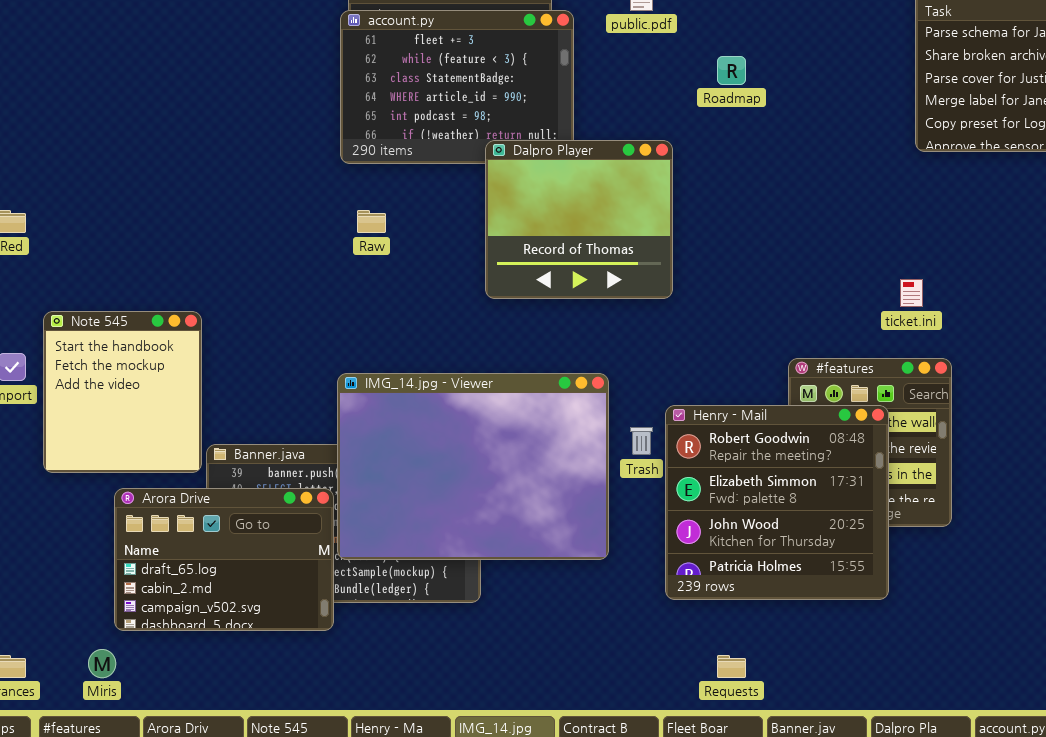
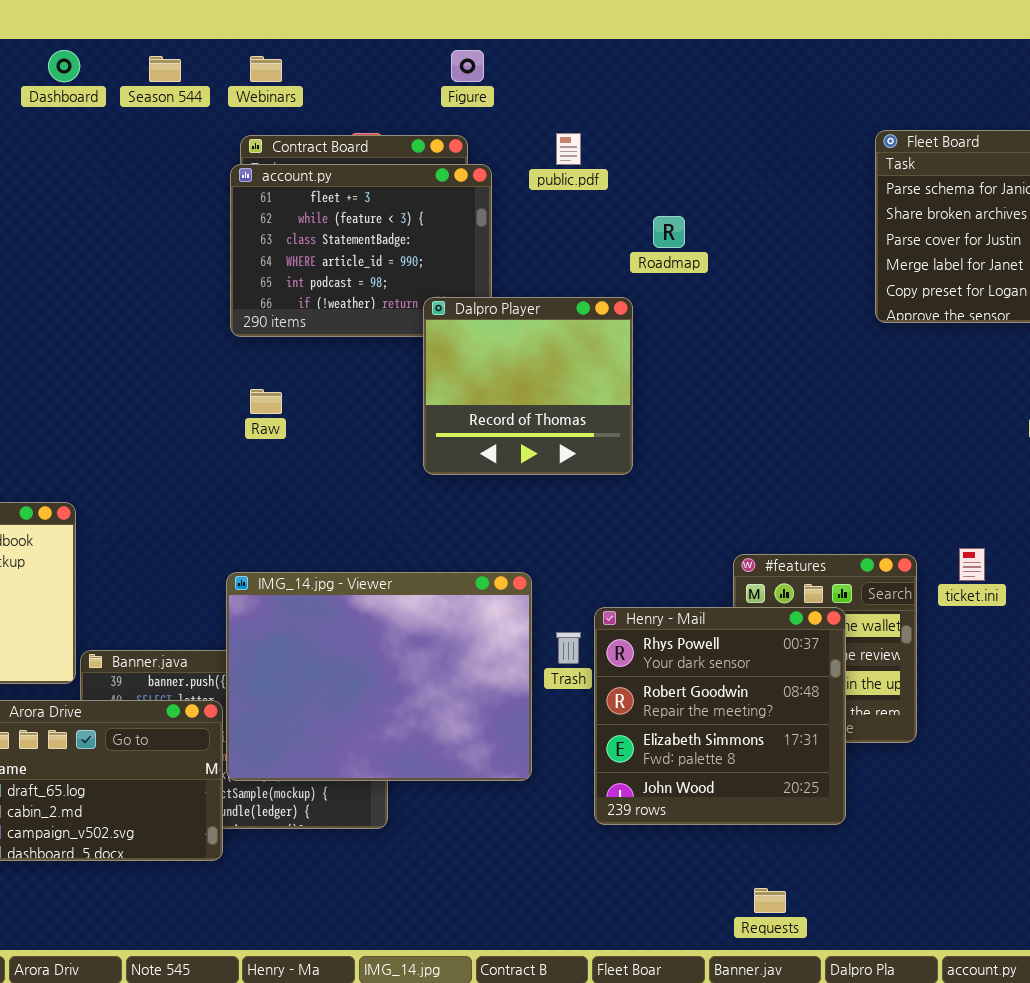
Dalpro Player: [485,140,673,299] -> [423,297,633,475], moved
ticket.ini: [900,279,923,307] -> [959,548,985,581], moved
Henry - Mail: [665,405,889,600] -> [594,607,846,825], scrolled up 1 row
Requests: [717,655,746,678] -> [754,888,786,913], moved

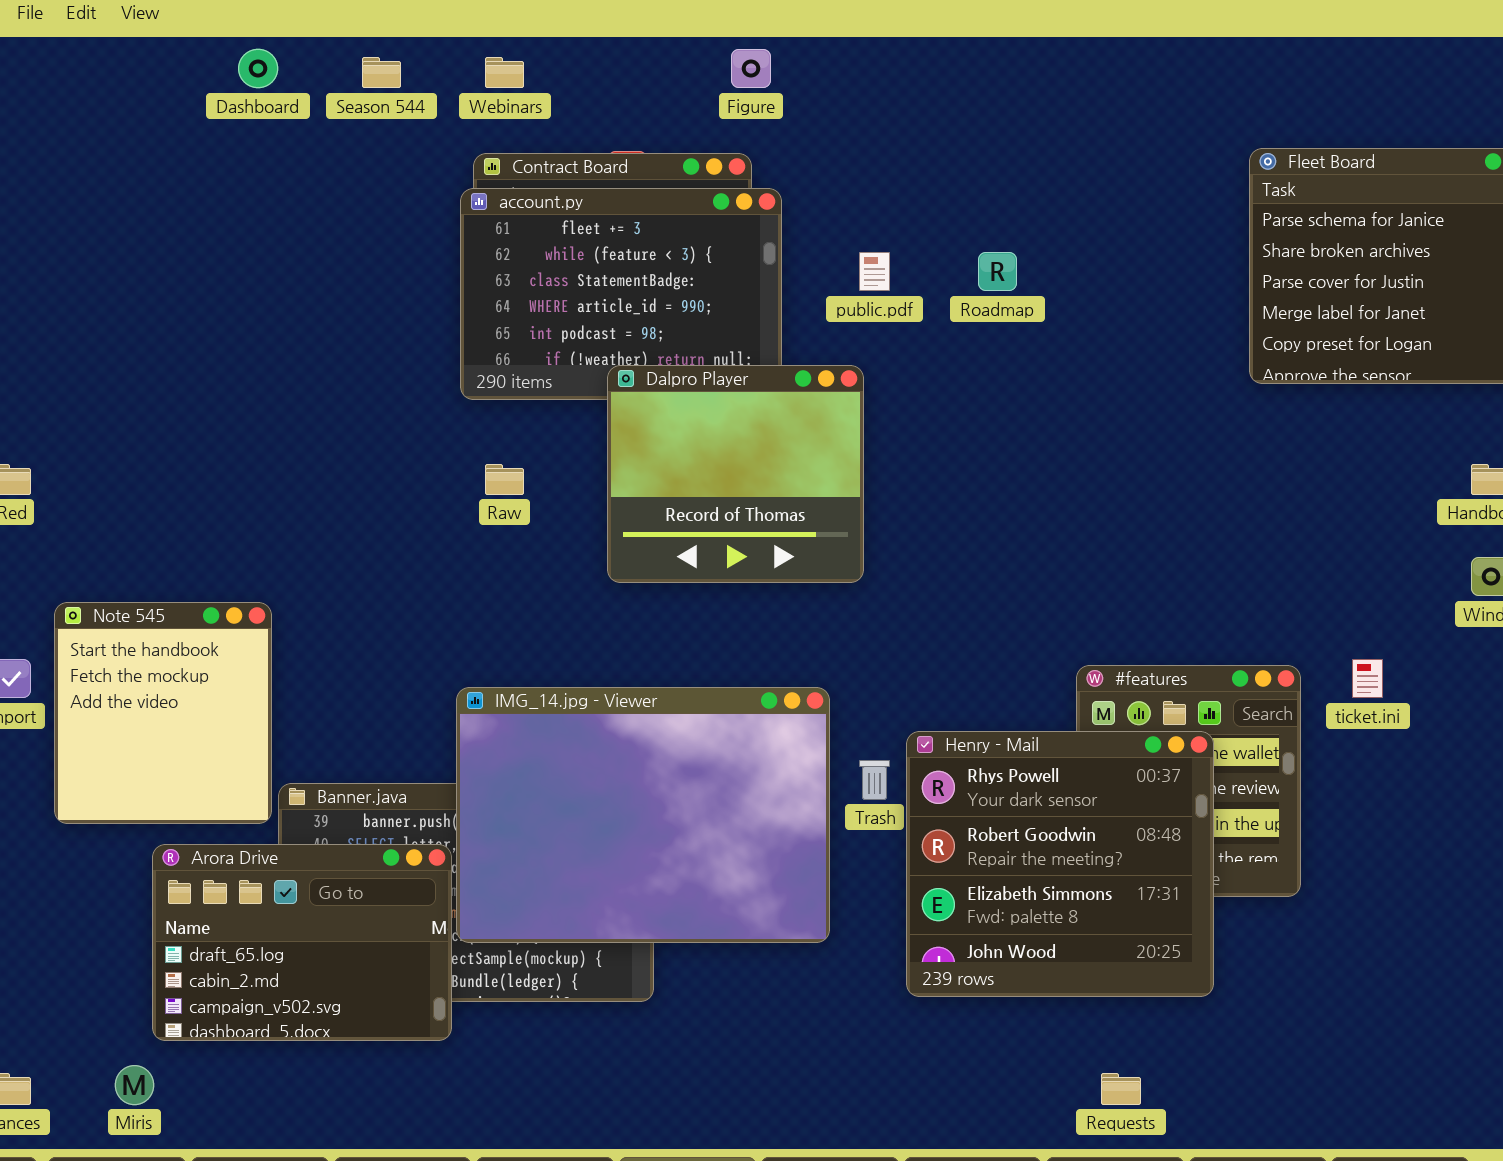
public.pdf: [556,133,581,165] -> [859,252,890,291], moved
Dalpro Player: [423,297,633,475] -> [607,365,864,583], moved

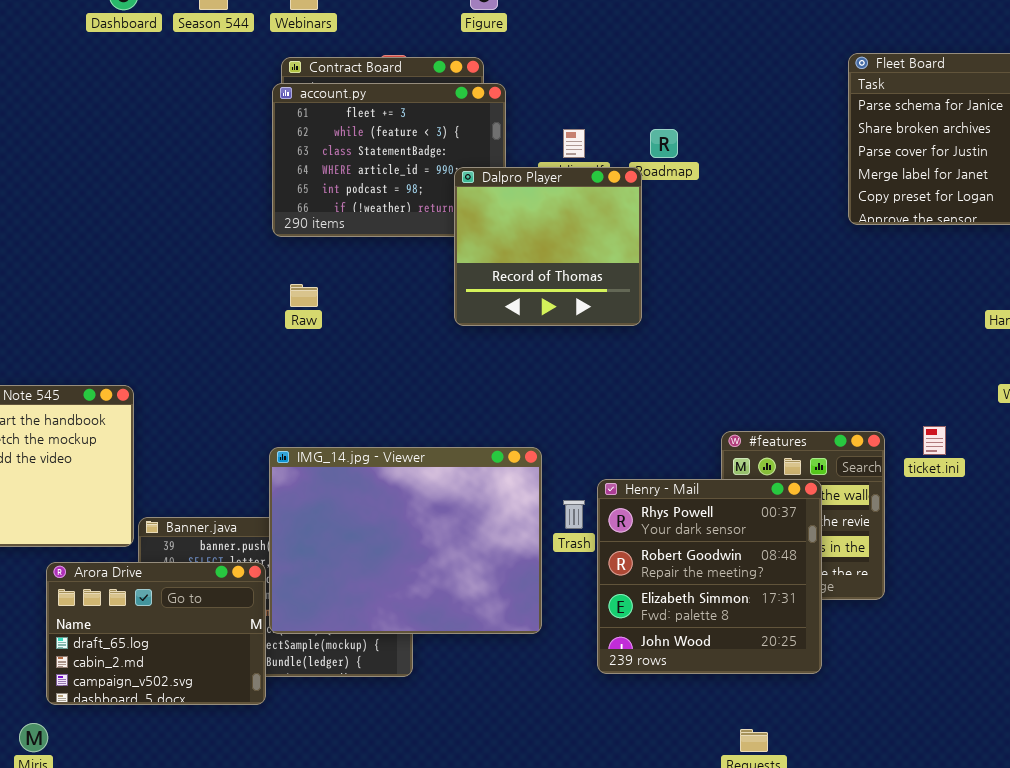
Dalpro Player: [607,365,864,583] -> [454,167,642,326], moved

